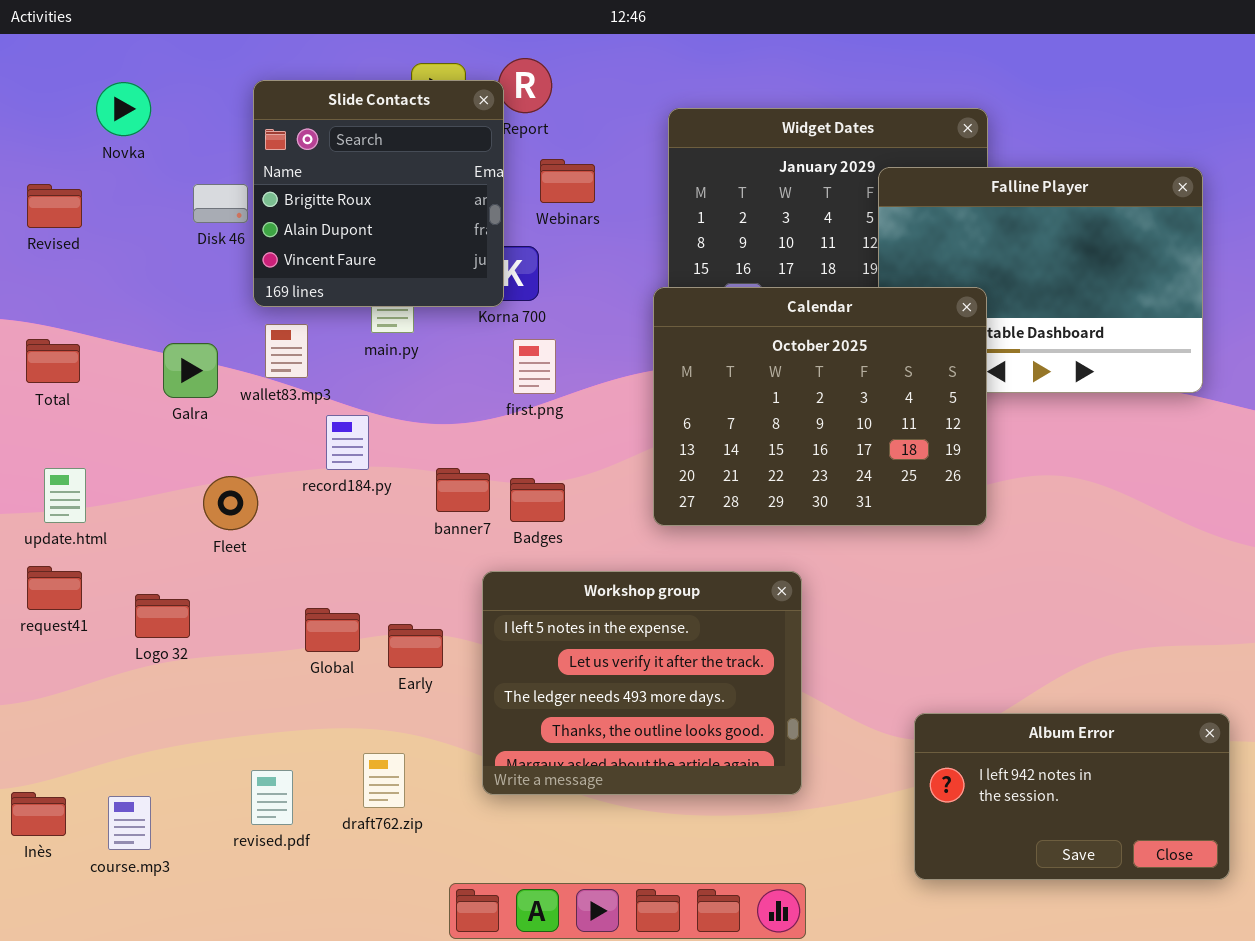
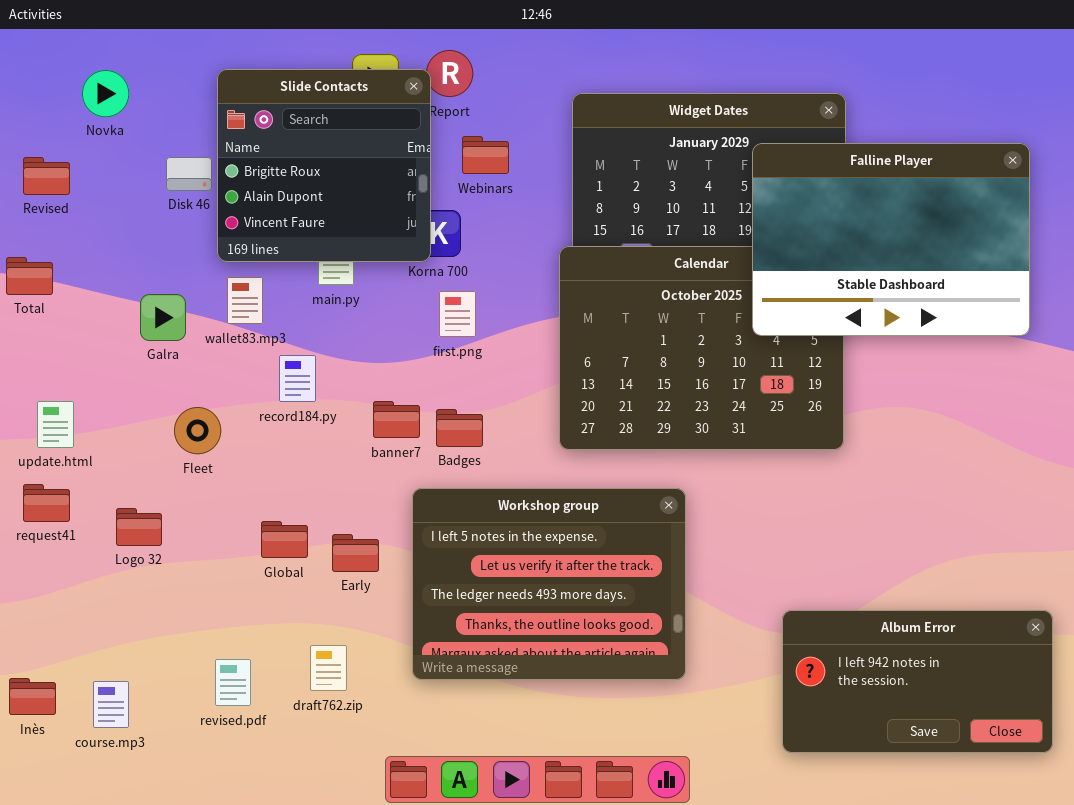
Falline Player: [878,167,1203,393] -> [752,143,1030,336], raised
Total: [26,339,80,383] -> [6,257,53,295], moved

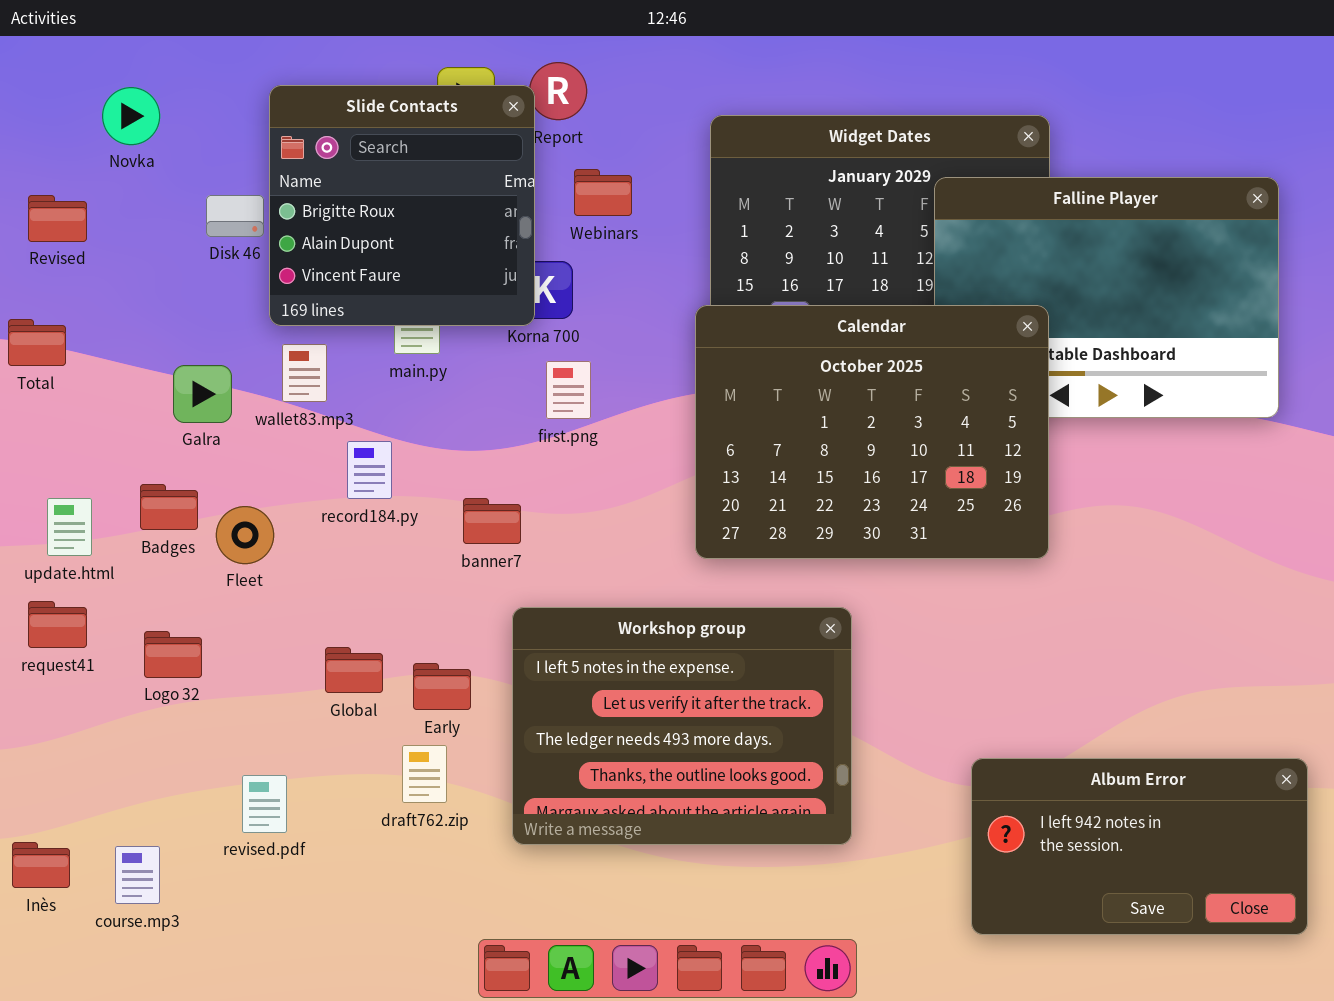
Calendar: [559,246,844,450] -> [695,305,1049,559], raised
Badges: [436,409,483,447] -> [140,484,198,530], moved
draft762.zip: [310,645,347,691] -> [402,745,447,803], moved
revised.pdf: [215,659,251,706] -> [242,775,287,833], moved

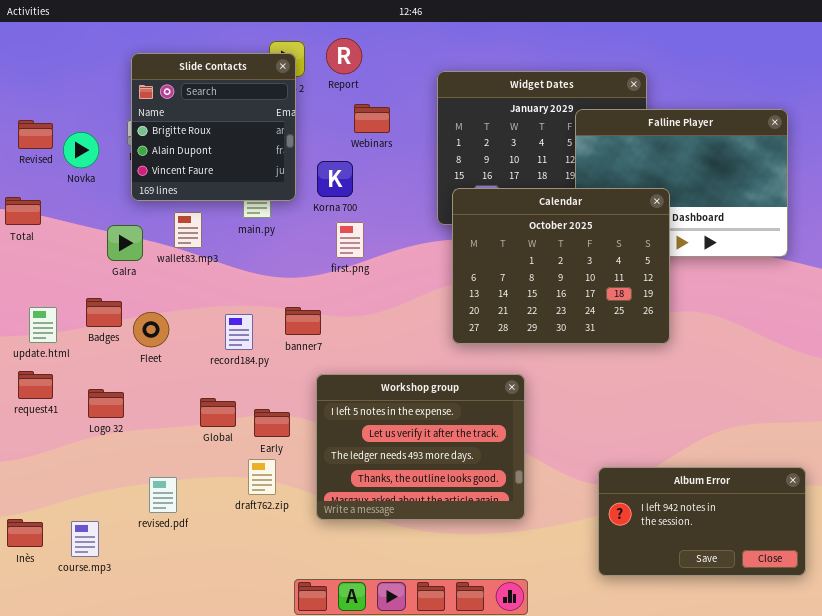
Slide Contacts: [269,85,535,326] -> [131,53,296,201], moved
Novka: [102,87,160,145] -> [63,132,99,168], moved
Calendar: [695,305,1049,559] -> [452,188,670,344], moved
record184.py: [347,441,392,499] -> [225,314,253,350], moved

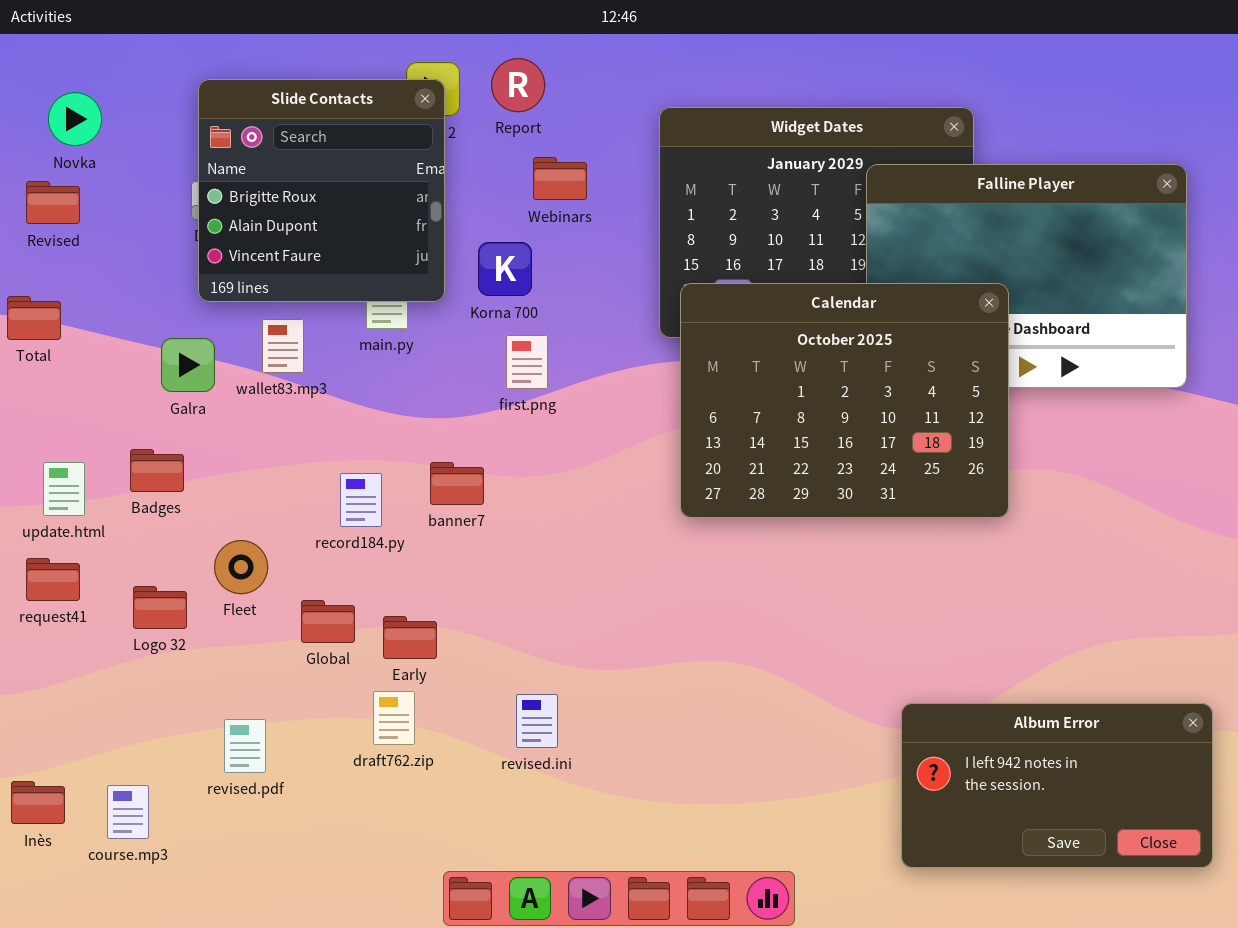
Novka: [63,132,99,168] -> [48,92,102,146], moved
Fleet: [133,312,169,347] -> [214,540,268,594], moved
Workshop group: [316,374,525,520] -> none, closed

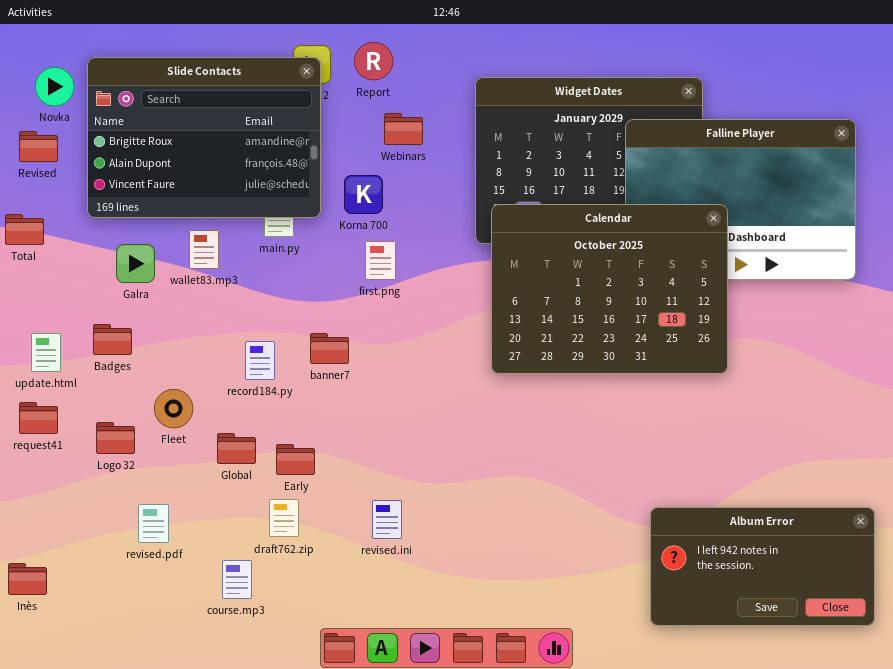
Slide Contacts: [198,79,445,302] -> [87,57,321,218], resized
revised.pdf: [224,719,266,773] -> [138,504,169,543], moved
course.mp3: [107,785,149,839] -> [222,560,252,599], moved

